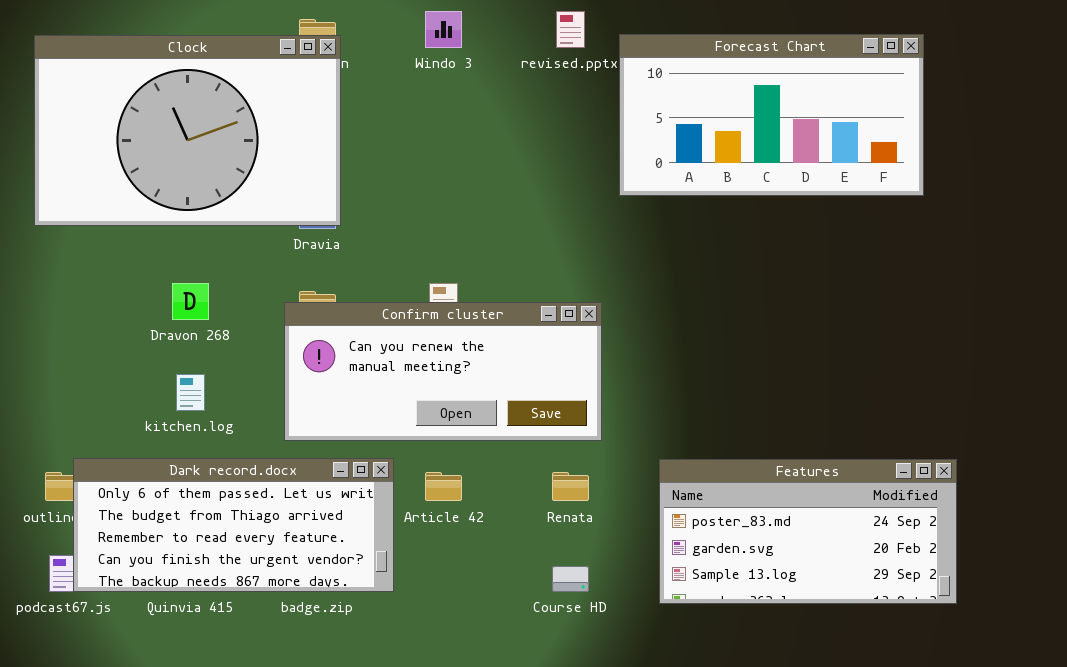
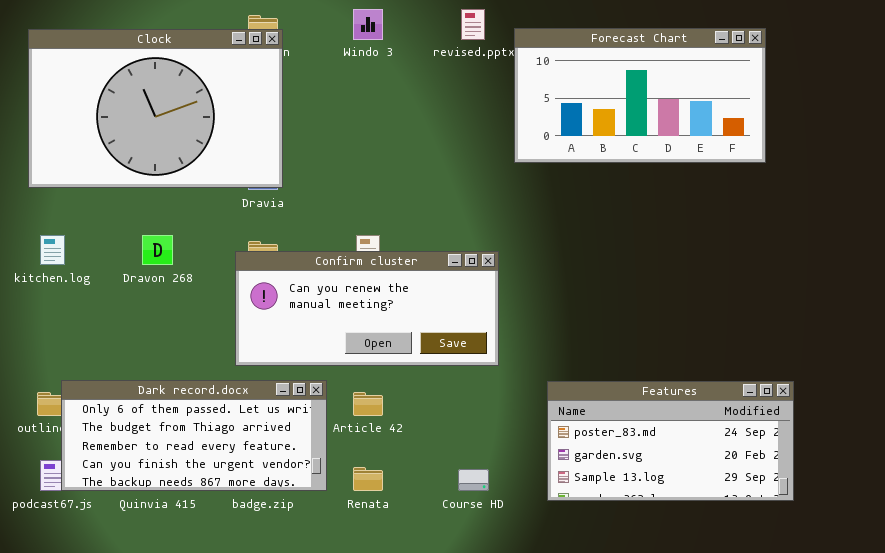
kitchen.log: [176,374,205,411] -> [40,235,65,265], moved
Renata: [552,472,589,501] -> [353,467,383,491], moved

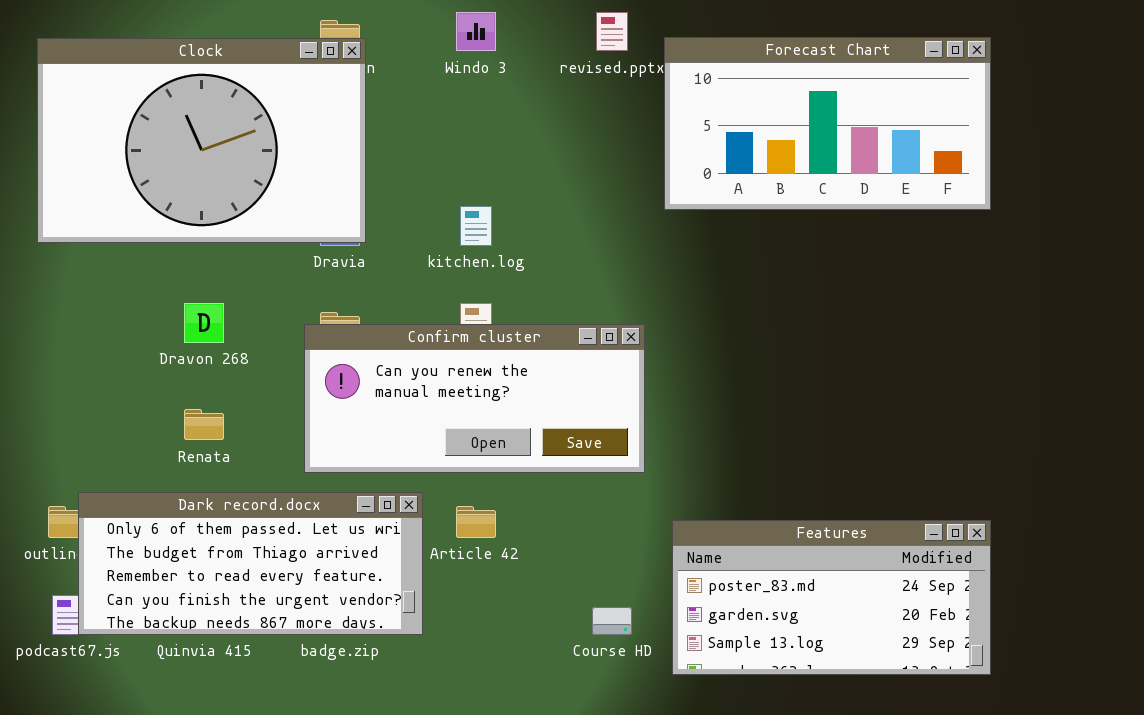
kitchen.log: [40,235,65,265] -> [460,206,492,246], moved
Features: [547,381,794,501] -> [672,520,991,675], moved
Renata: [353,467,383,491] -> [184,409,224,440], moved

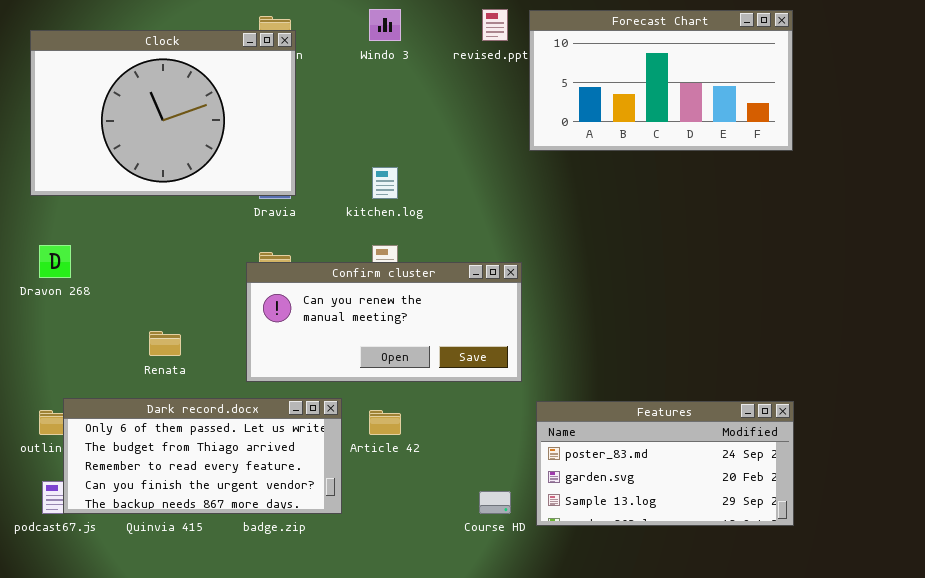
Forecast Chart: [664,37,991,210] -> [529,10,793,151], moved
Dravon 268: [184,303,224,343] -> [39,245,71,278], moved
Features: [672,520,991,675] -> [536,401,794,526], moved

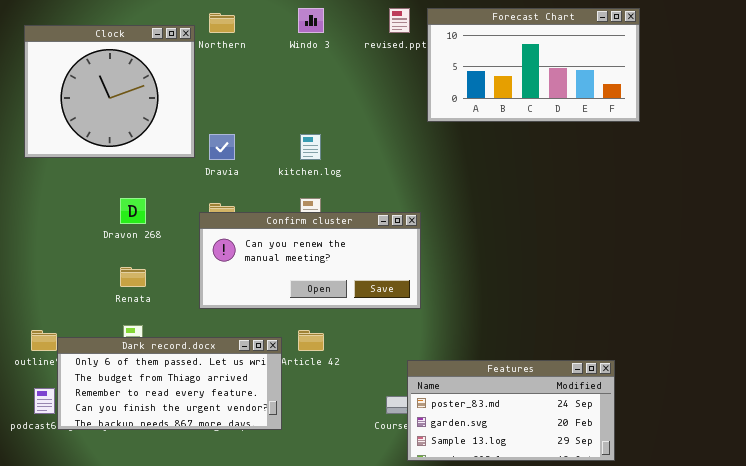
Clock: [30,30,296,196] -> [24,25,195,158], resized
Dravon 268: [39,245,71,278] -> [120,198,146,224], moved
Dark record.docx: [63,398,342,514] -> [57,337,282,430], moved
Features: [536,401,794,526] -> [407,360,615,461], moved

